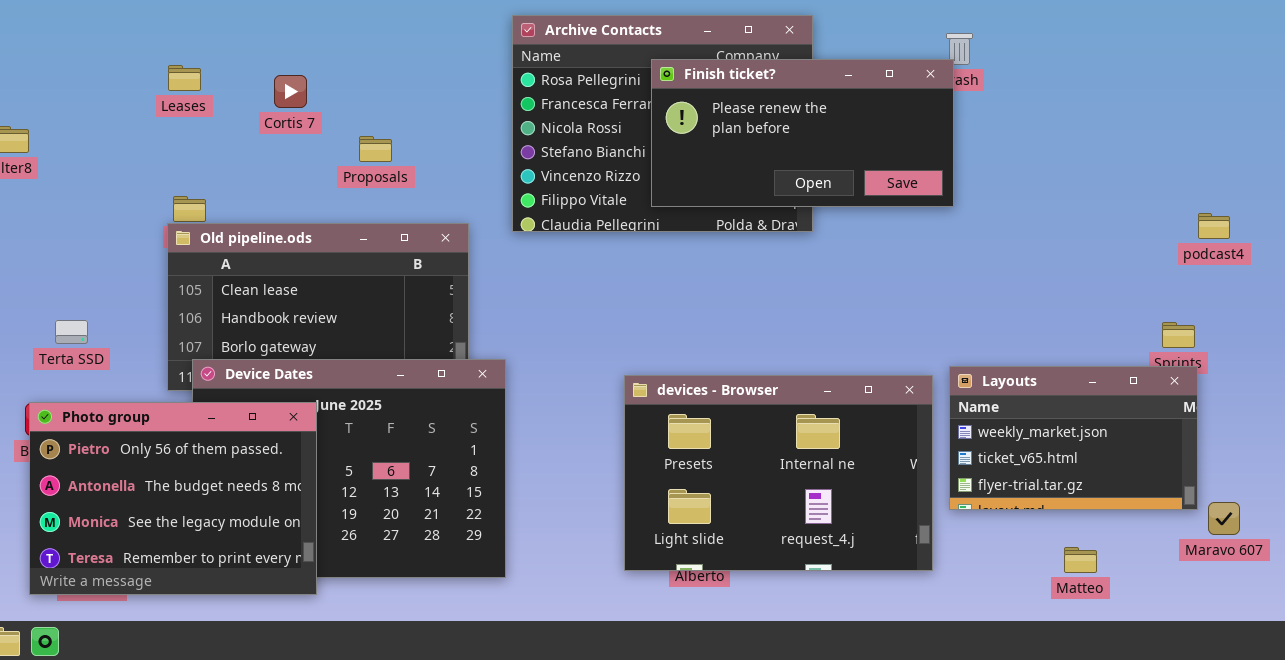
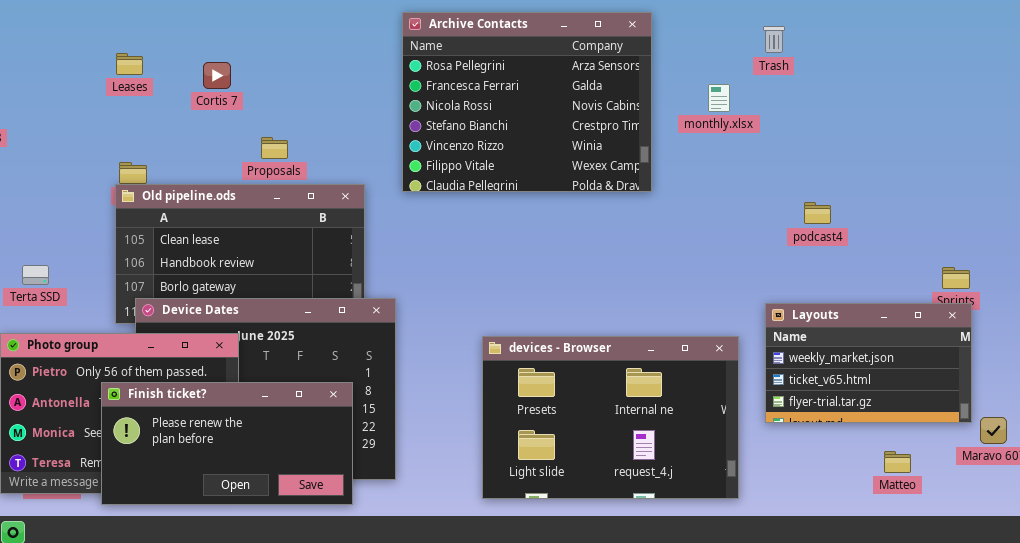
Finish ticket?: [651,59,954,207] -> [101,382,353,505], moved
Proposals: [359,136,392,162] -> [261,137,288,159], moved
podcast4: [1198,213,1230,239] -> [804,202,831,224], moved
devices - Browser: [624,375,933,571] -> [482,336,739,499], moved
Matteo: [1064,547,1097,573] -> [884,451,911,473], moved

